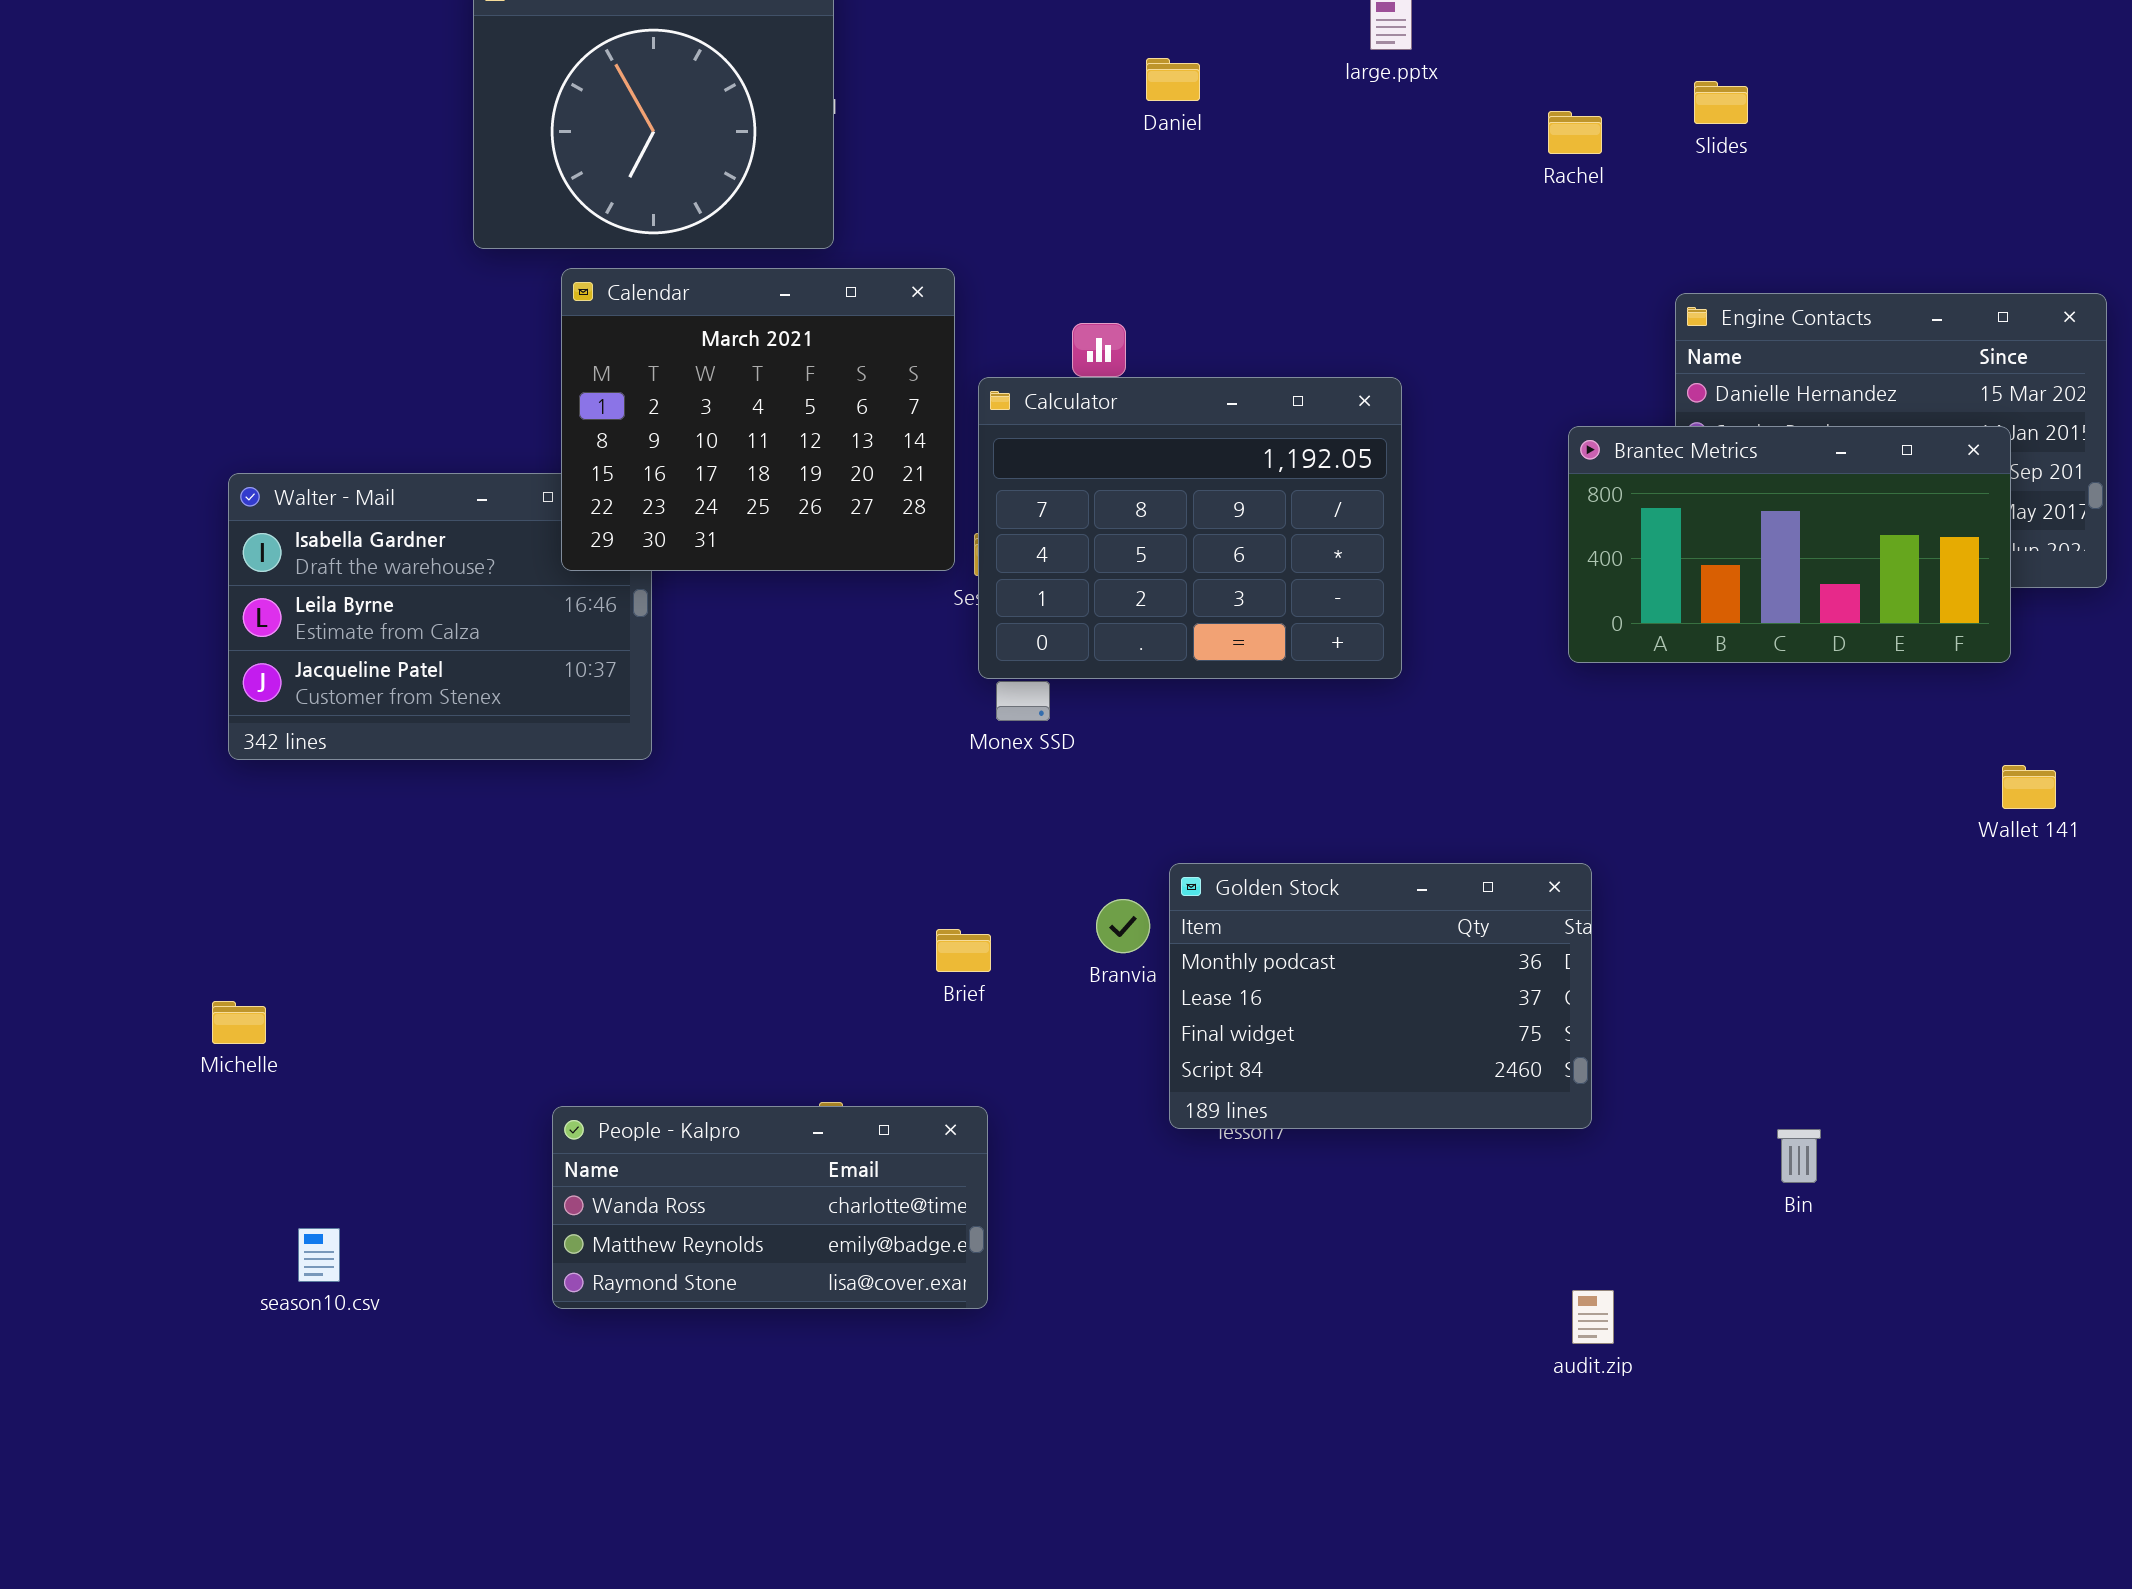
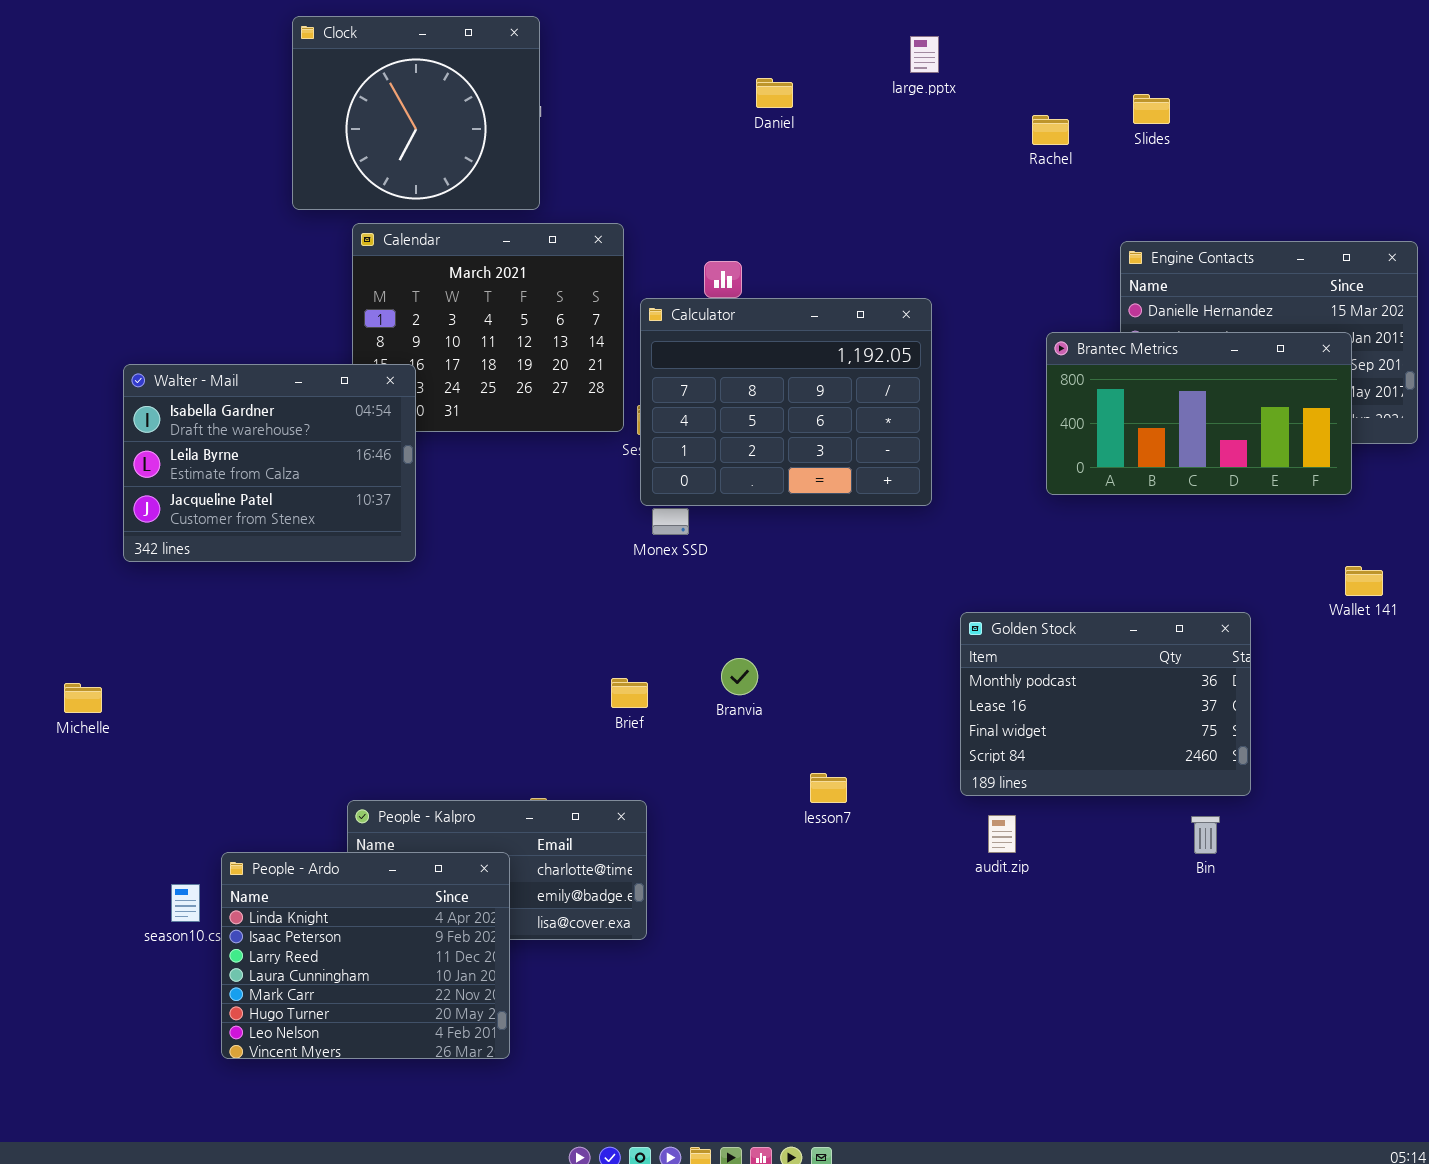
Walter - Mail: [228,473,652,760] -> [123,364,416,562], raised
Golden Stock: [1169,863,1592,1129] -> [960,612,1251,796], moved
Michelle: [212,1001,266,1044] -> [64,683,102,713], moved
People - Ardo: none -> [221,852,510,1059], opened
audit.zip: [1572,1290,1614,1344] -> [988,815,1016,853], moved

